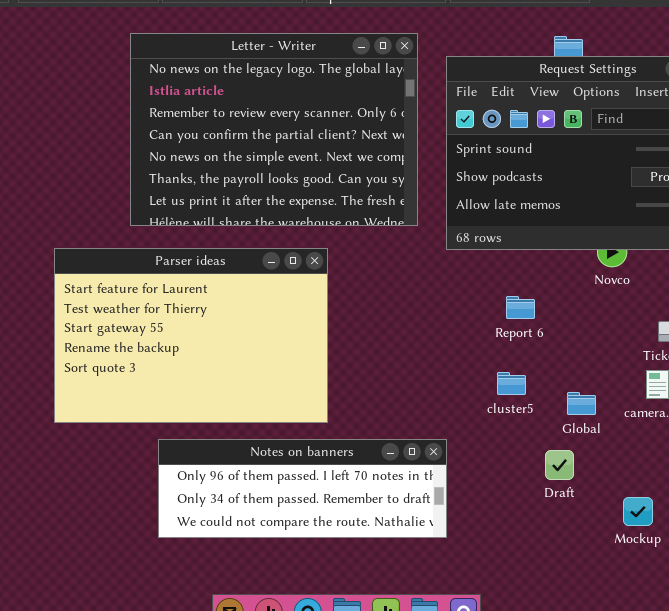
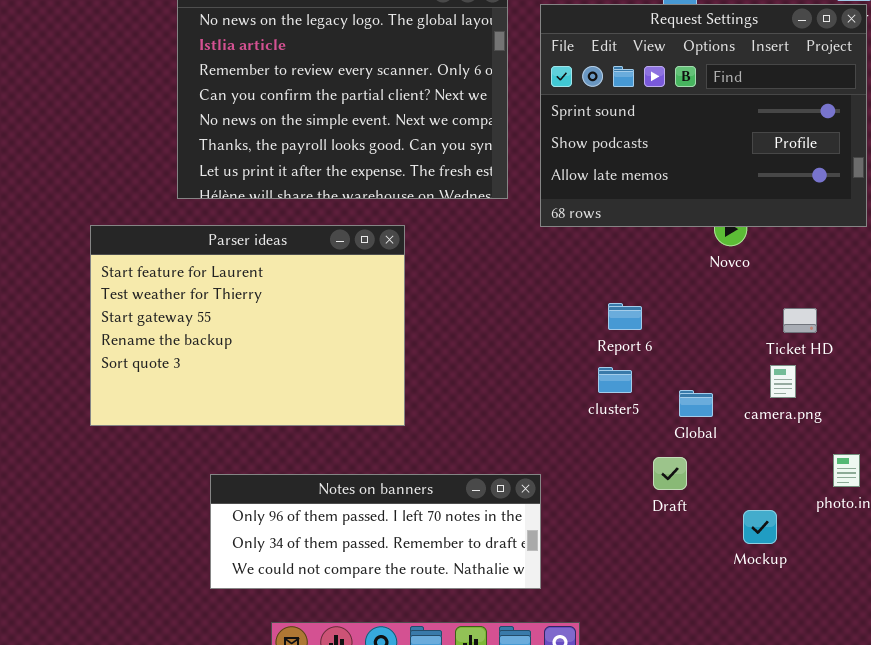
Report 6: [506,296,535,319] -> [608,303,642,330], moved
Notes on banners: [158,439,447,538] -> [210,474,541,589], moved

